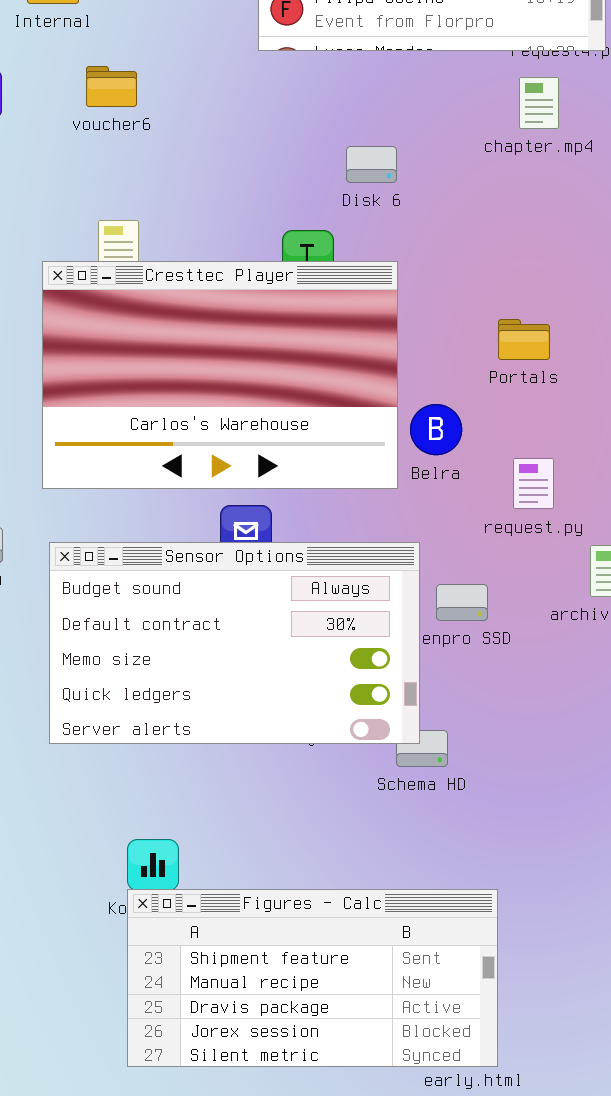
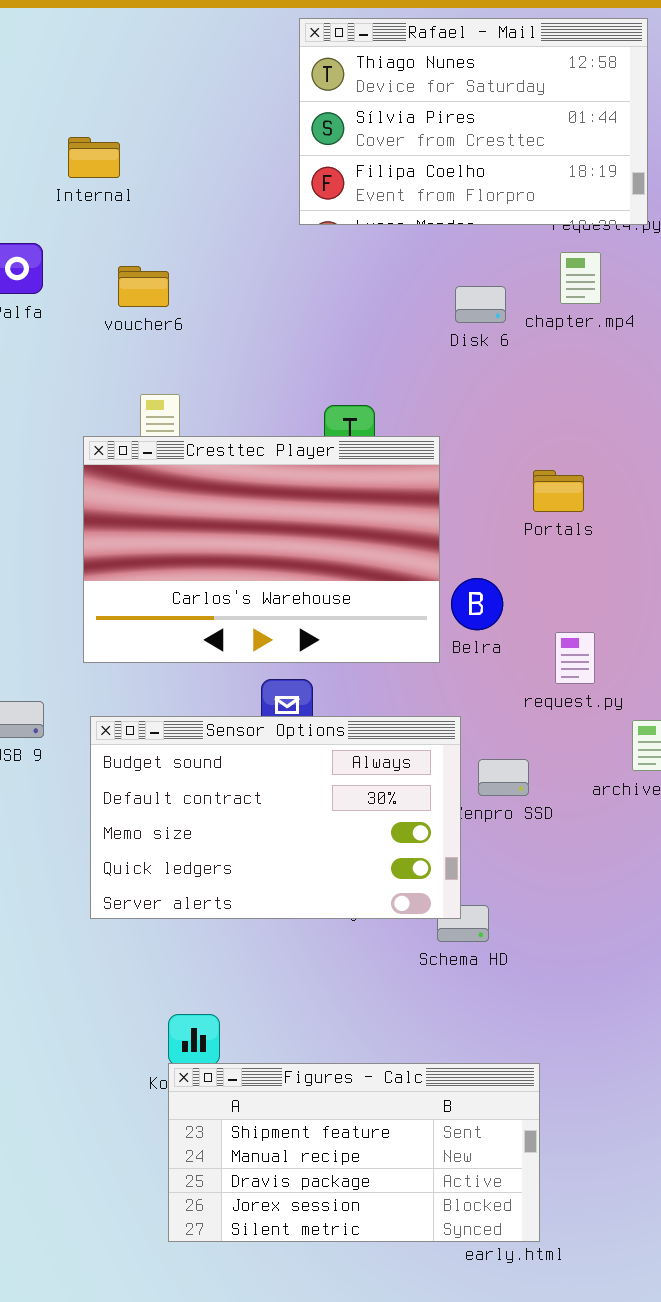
voucher6: [86,66,137,107] -> [118,266,169,307], moved
Disk 6: [346,146,397,183] -> [455,286,506,323], moved
Portals: [498,319,550,360] -> [533,470,584,512], moved

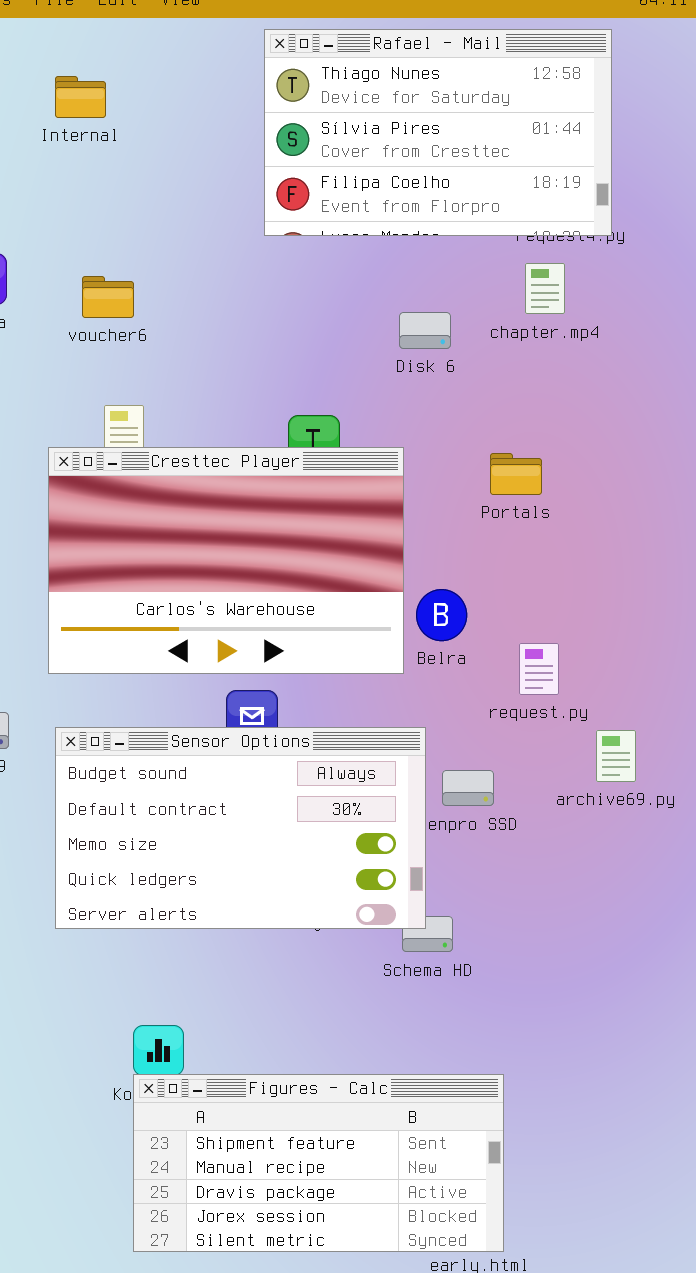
Internal: [68,137,120,178] -> [55,76,106,118], moved
Disk 6: [455,286,506,323] -> [399,312,451,349], moved
Portals: [533,470,584,512] -> [490,453,542,495], moved

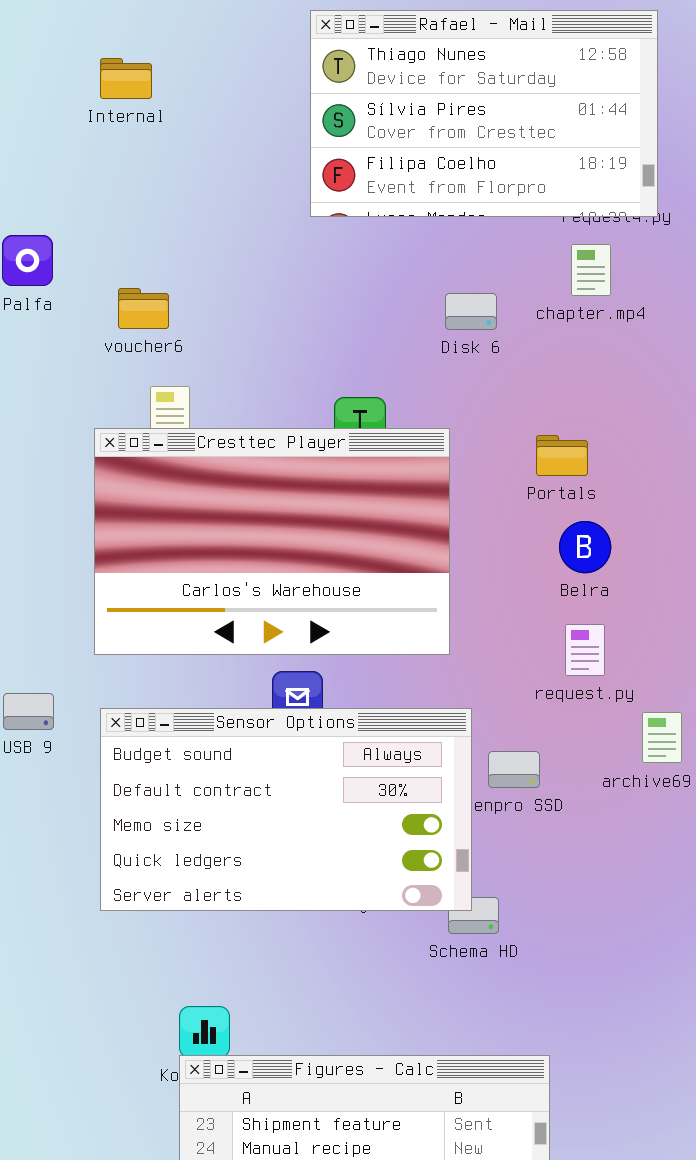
voucher6: [82,276,134,318] -> [118,288,169,329], moved
Belra: [416,589,467,641] -> [559,521,611,573], moved

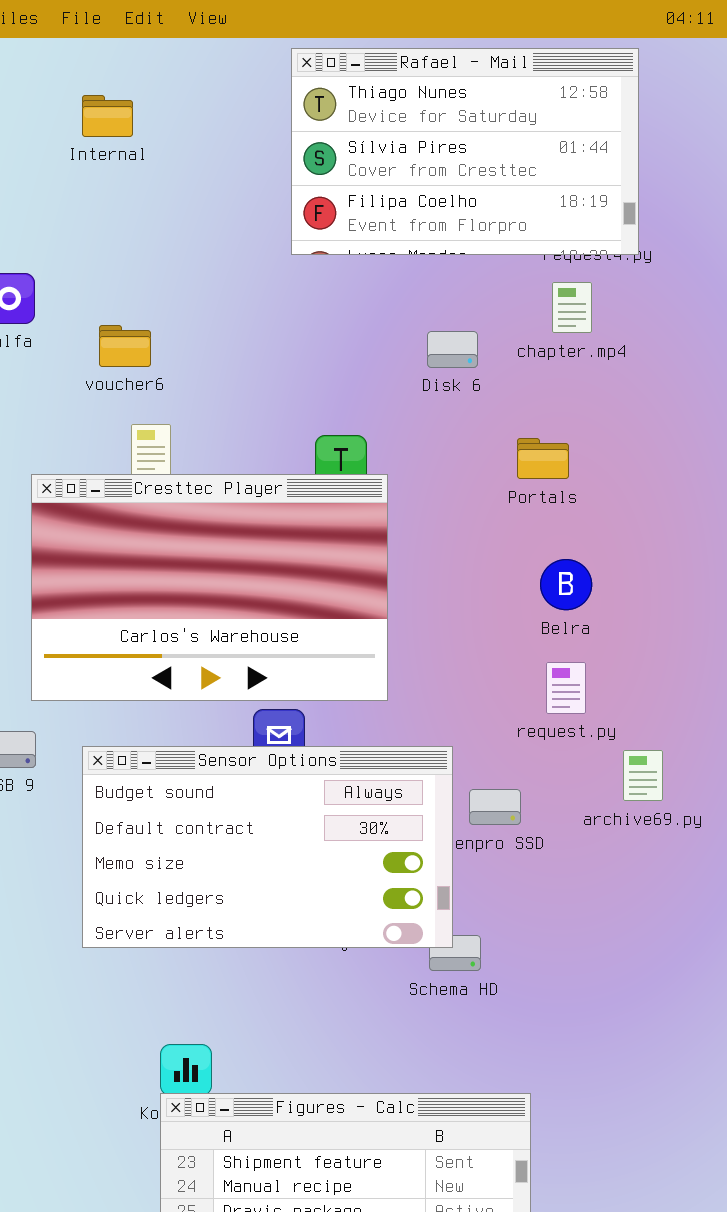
Cresttec Player: [94,428,450,655] -> [31,474,388,701], moved
Portals: [536,435,588,476] -> [517,438,569,479], moved

